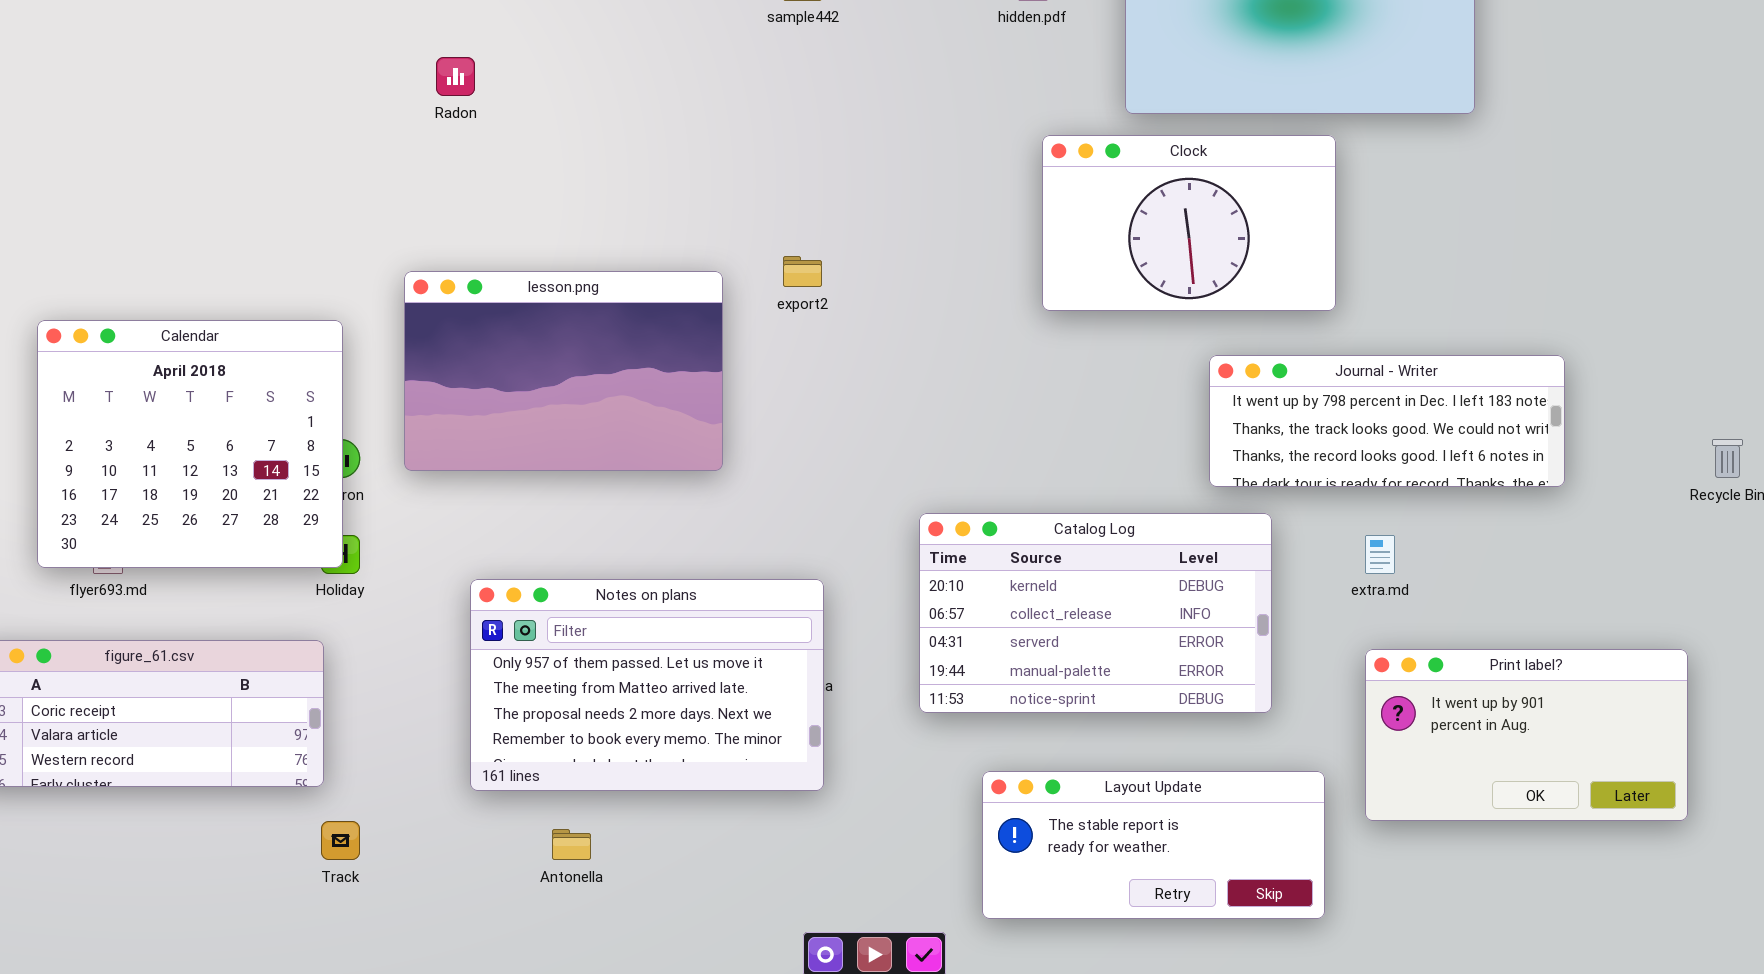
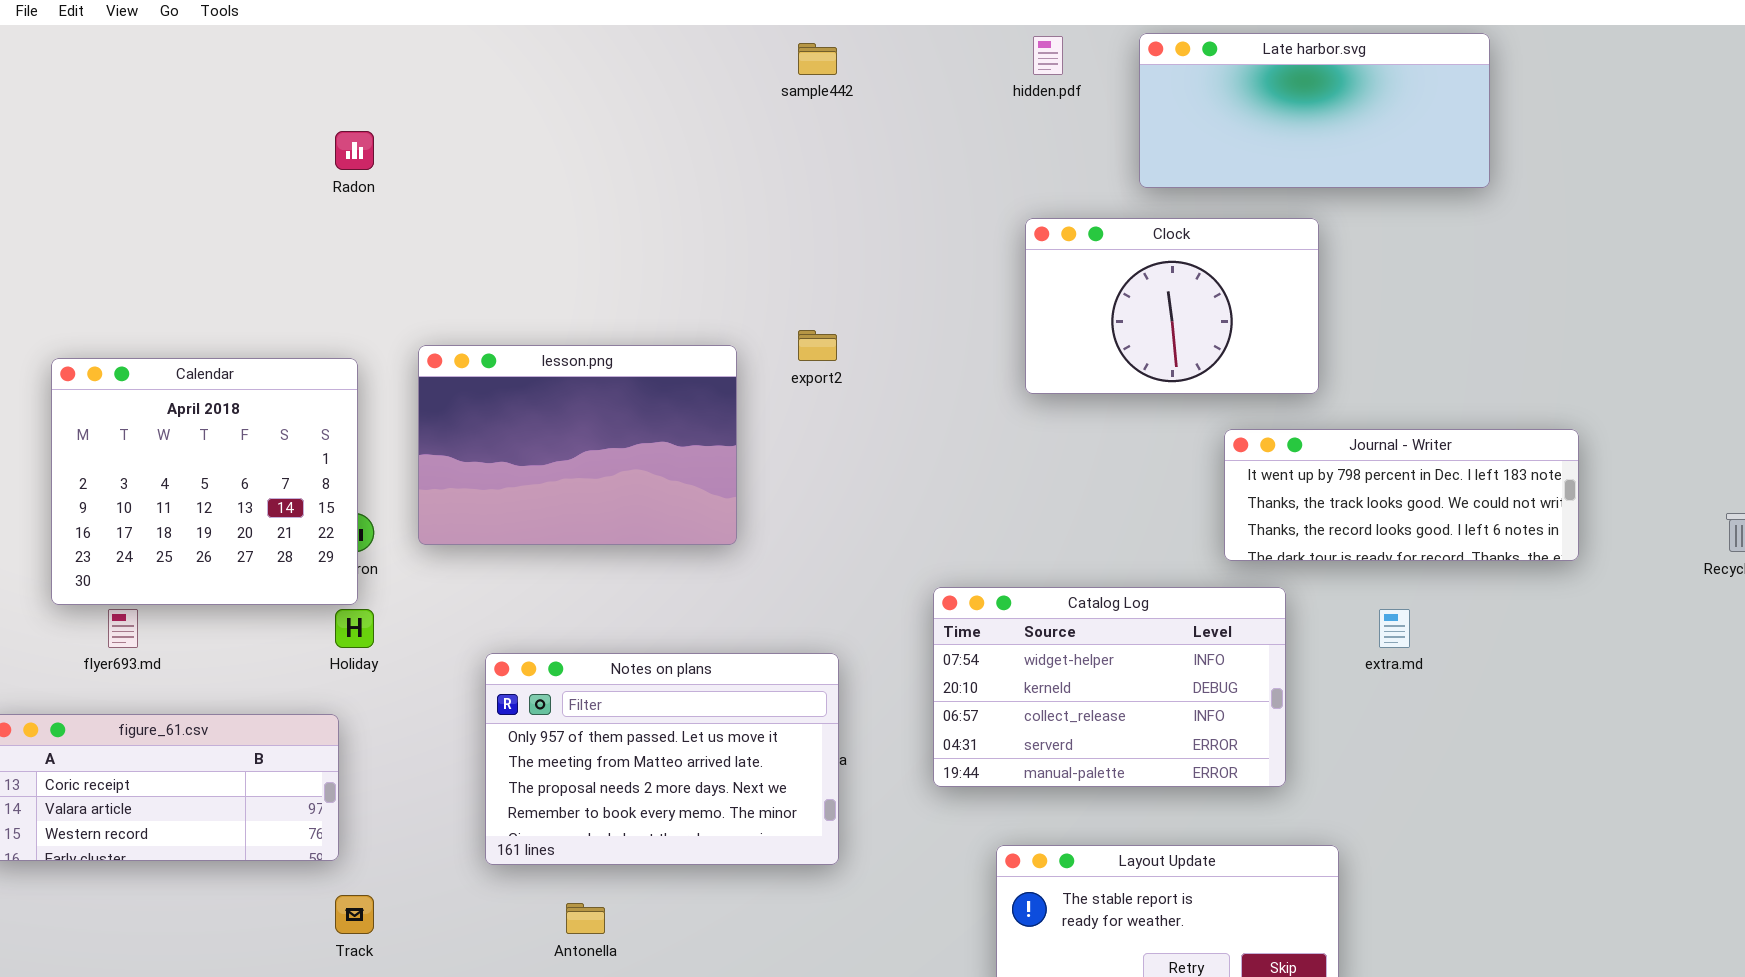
Radon: [436,57,475,96] -> [335,131,374,170], moved
Clock: [1042,135,1336,311] -> [1025,218,1319,394], moved
Calendar: [37,320,343,568] -> [51,358,358,605], moved
Catalog Log: [919,513,1272,713] -> [933,587,1286,787], scrolled up 1 row
Print label?: [1365,649,1688,821] -> none, closed

